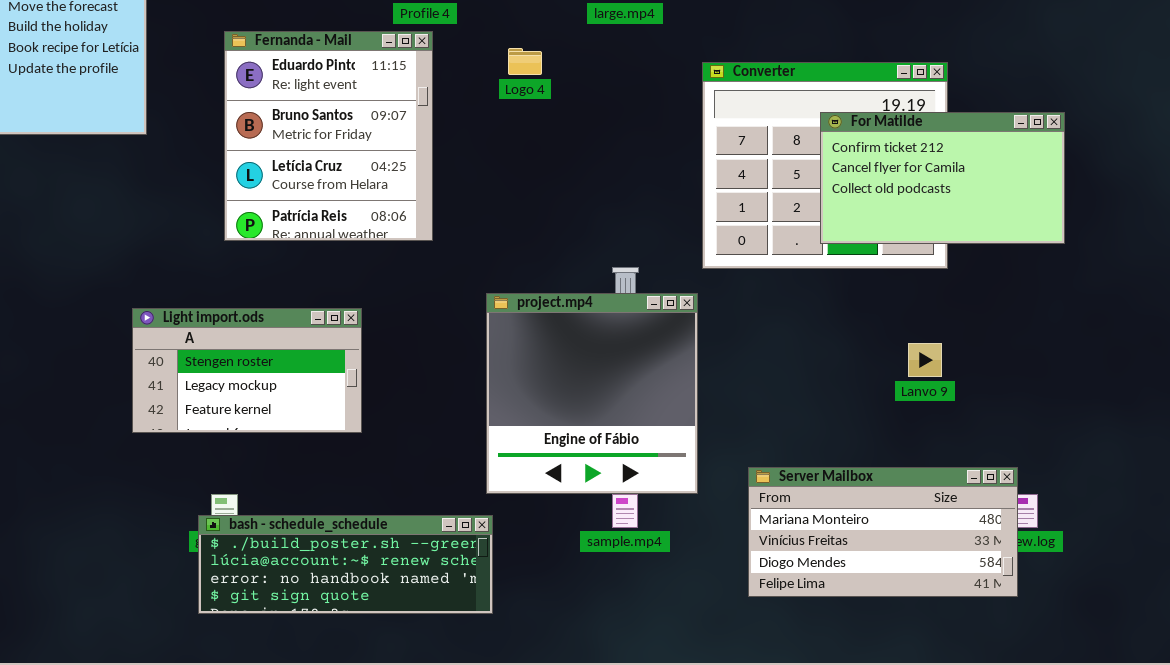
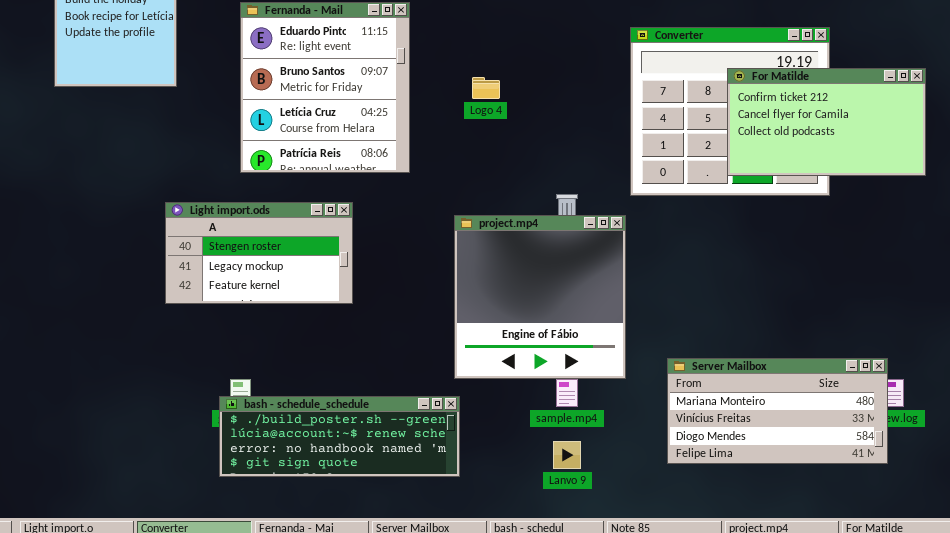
Logo 4: [508,48,542,75] -> [472,77,500,99], moved
Light import.ods: [132,308,362,433] -> [165,202,353,304], moved
Lanvo 9: [908,343,942,377] -> [553,441,581,469], moved

